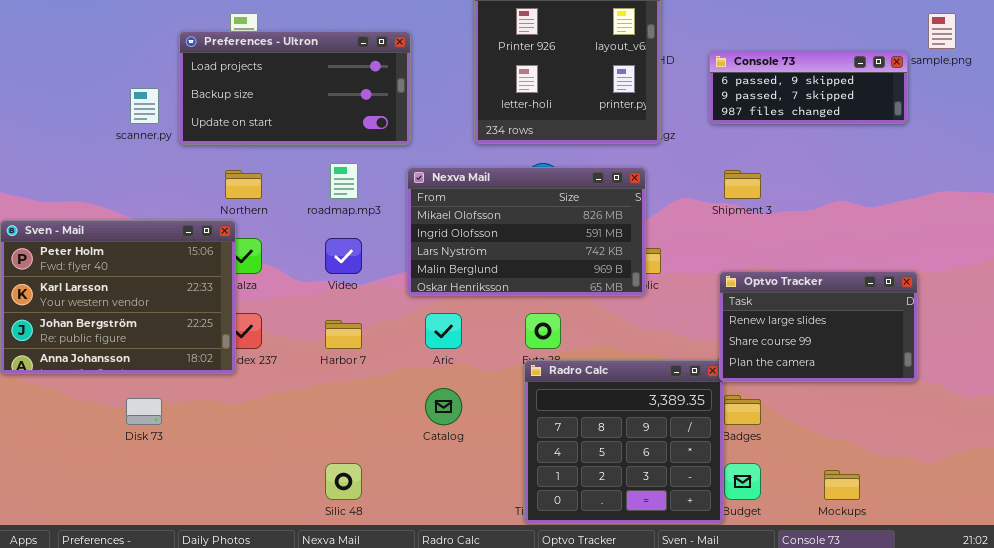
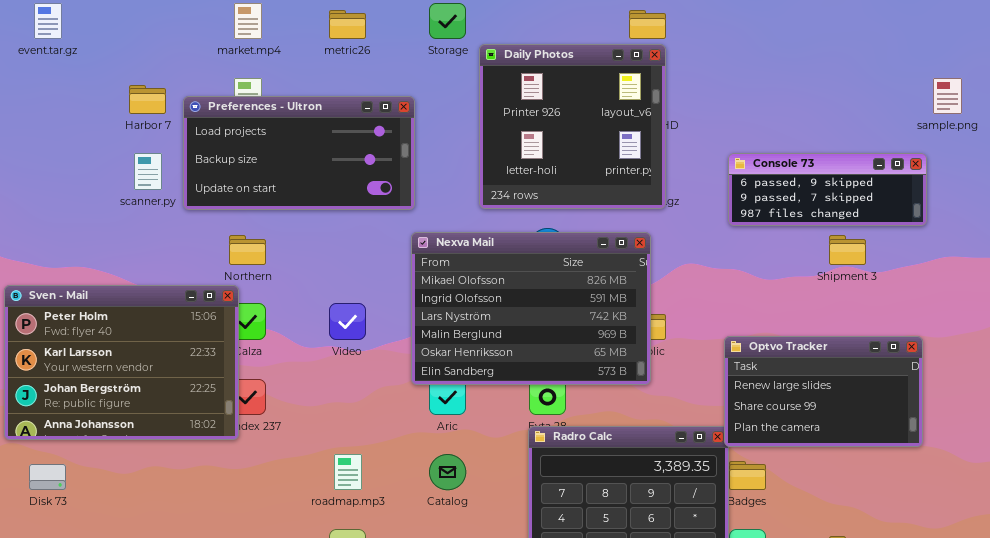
Console 73: [709,51,908,124] -> [728,153,927,226], moved
roadmap.mp3: [330,163,358,199] -> [334,454,362,490], moved
Nexva Mail: [407,167,646,296] -> [411,232,651,385], resized
Shipment 3: [724,170,761,199] -> [829,235,866,265], moved
Harbor 7: [325,320,362,349] -> [129,85,166,114], moved
Disk 73: [126,398,162,425] -> [29,464,66,490], moved

